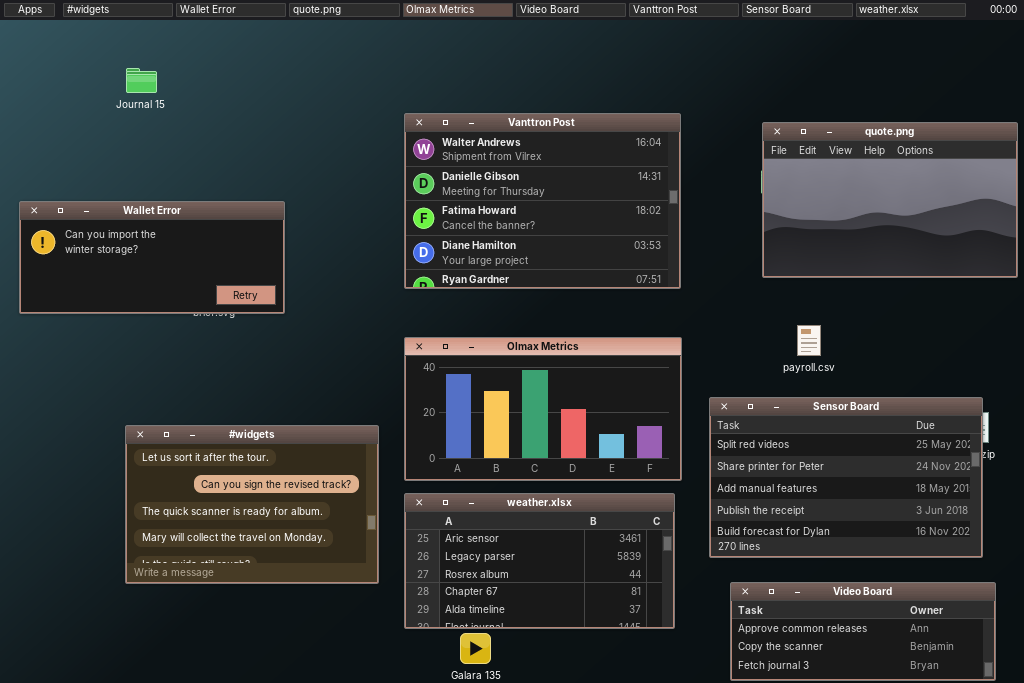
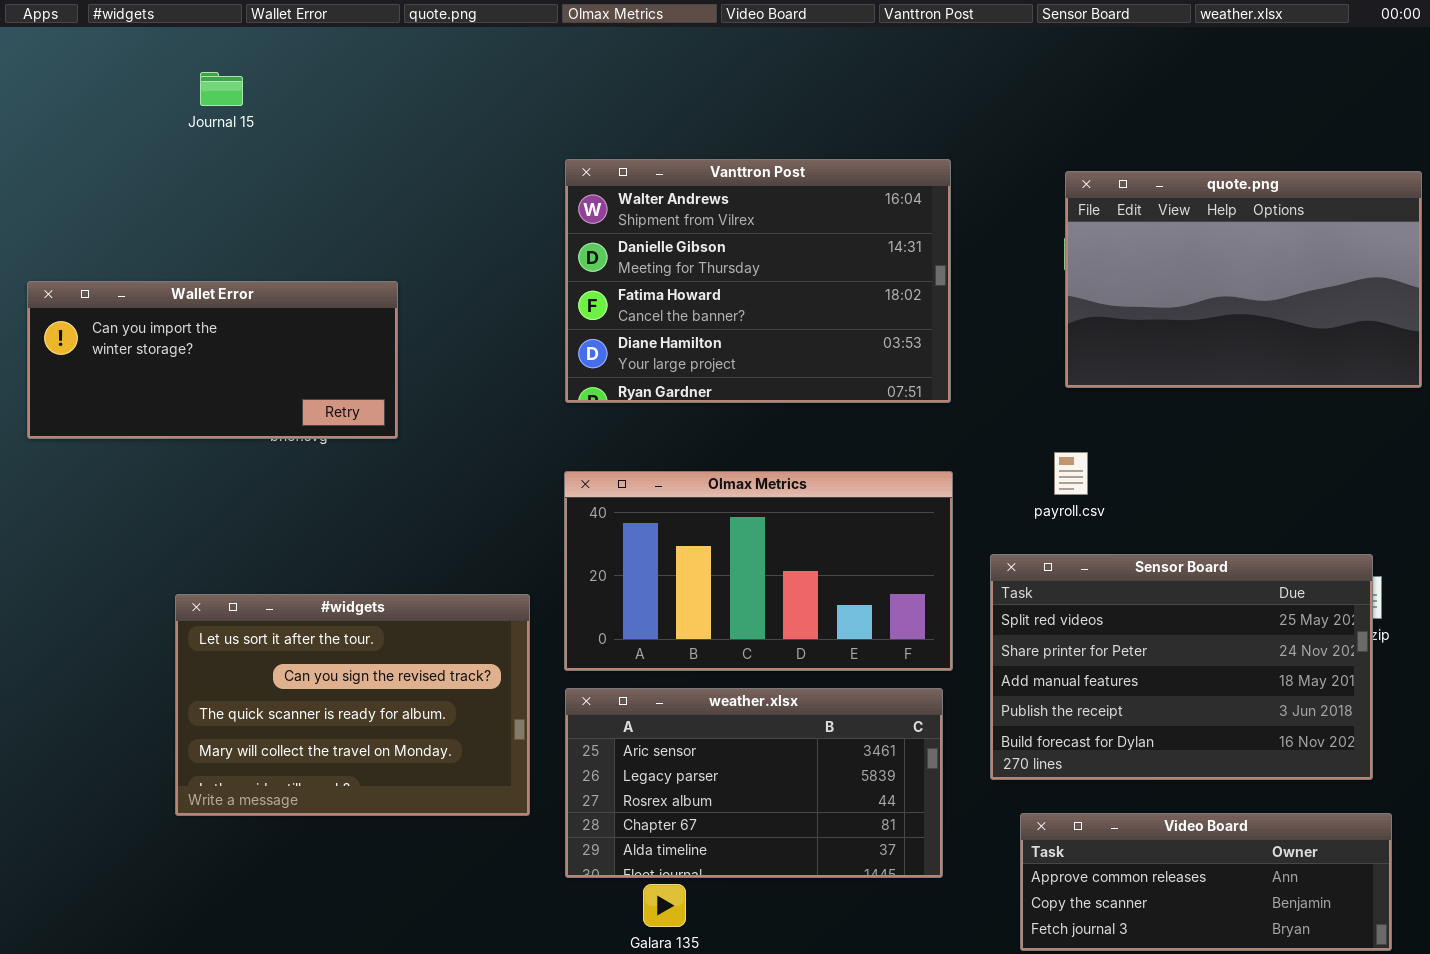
Journal 15: [126,68,157,93] -> [200,72,243,106], moved
payroll.csv: [797,325,821,356] -> [1054,452,1088,495], moved

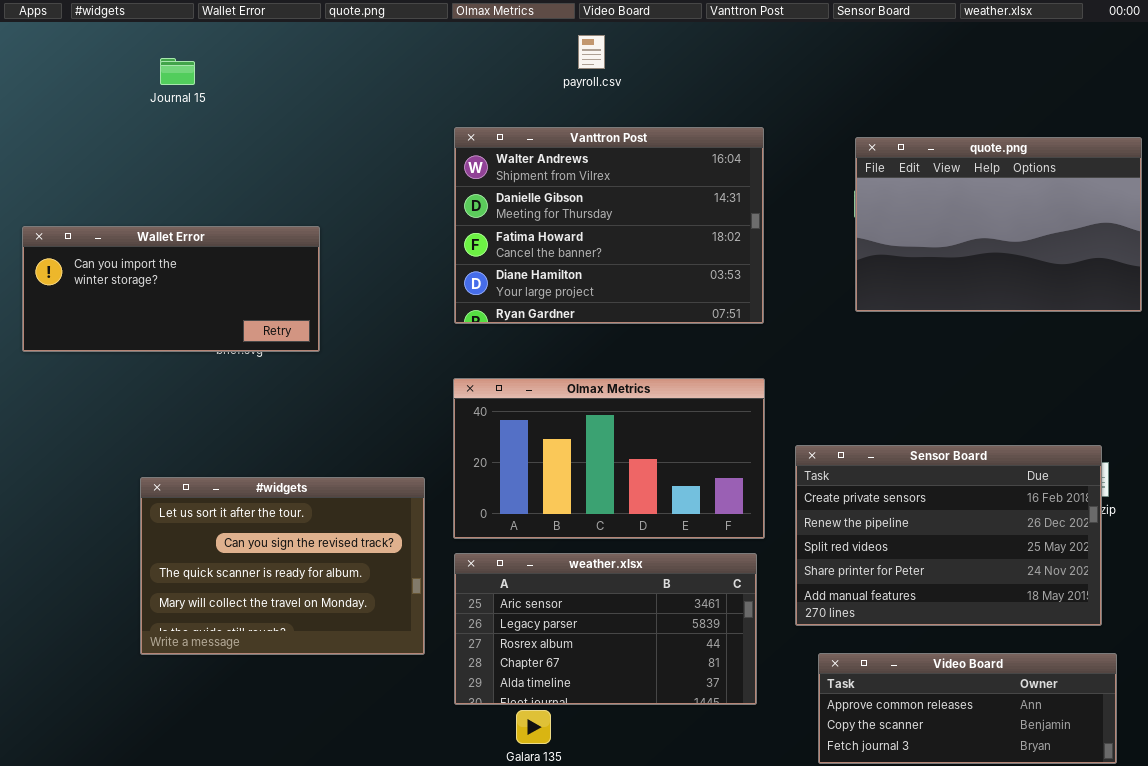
payroll.csv: [1054,452,1088,495] -> [578,35,605,69], moved
Sensor Board: [990,554,1373,780] -> [795,445,1102,626], scrolled up 2 rows

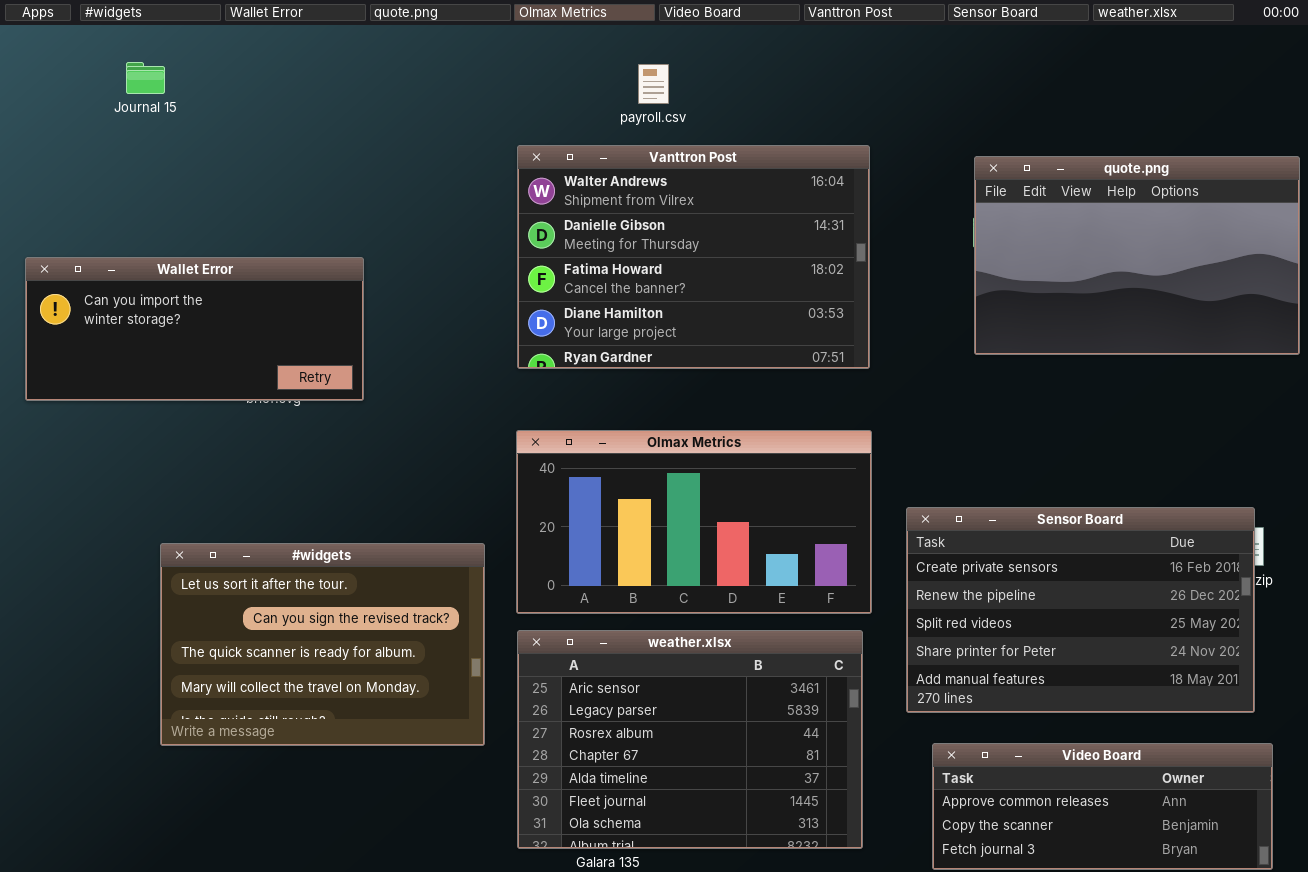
payroll.csv: [578,35,605,69] -> [638,64,669,104], moved
Journal 15: [160,58,195,85] -> [126,62,165,94], moved
weather.xlsx: [454,553,757,705] -> [517,630,863,849], resized

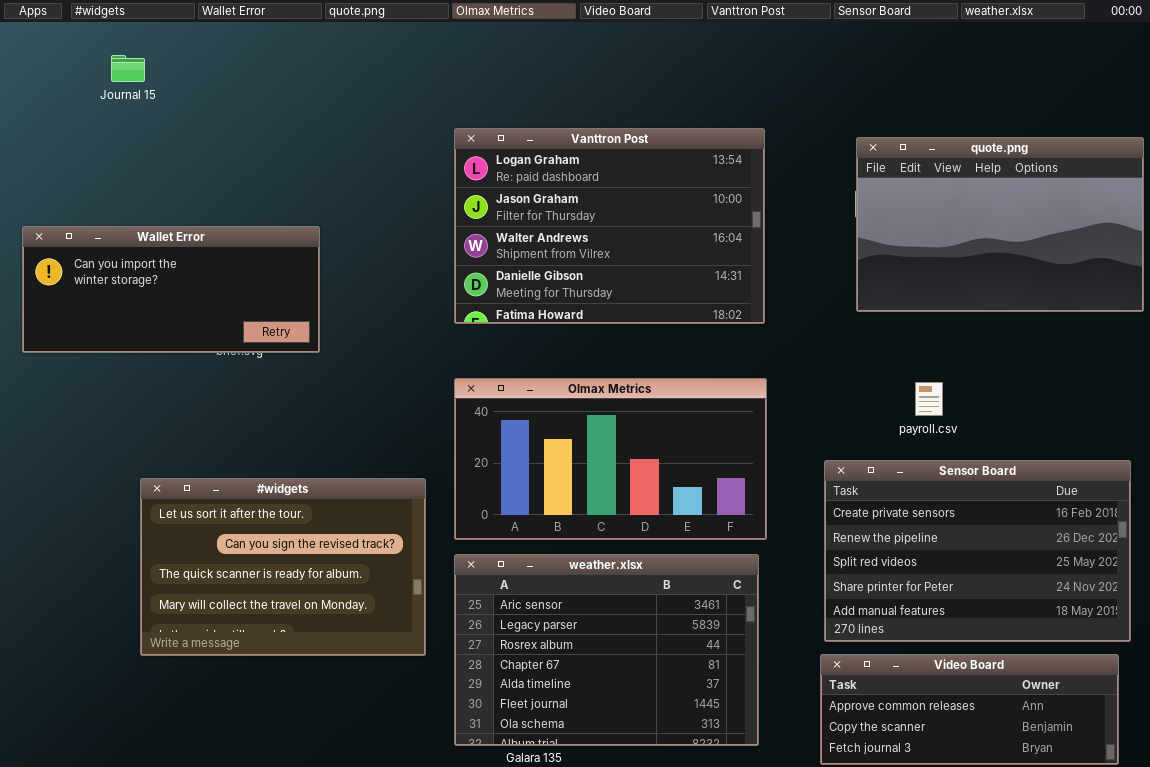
payroll.csv: [638,64,669,104] -> [915,382,943,416], moved
Vanttron Post: [517,145,870,369] -> [454,128,765,324], scrolled up 2 rows
Sensor Board: [906,507,1255,713] -> [824,460,1131,642], moved

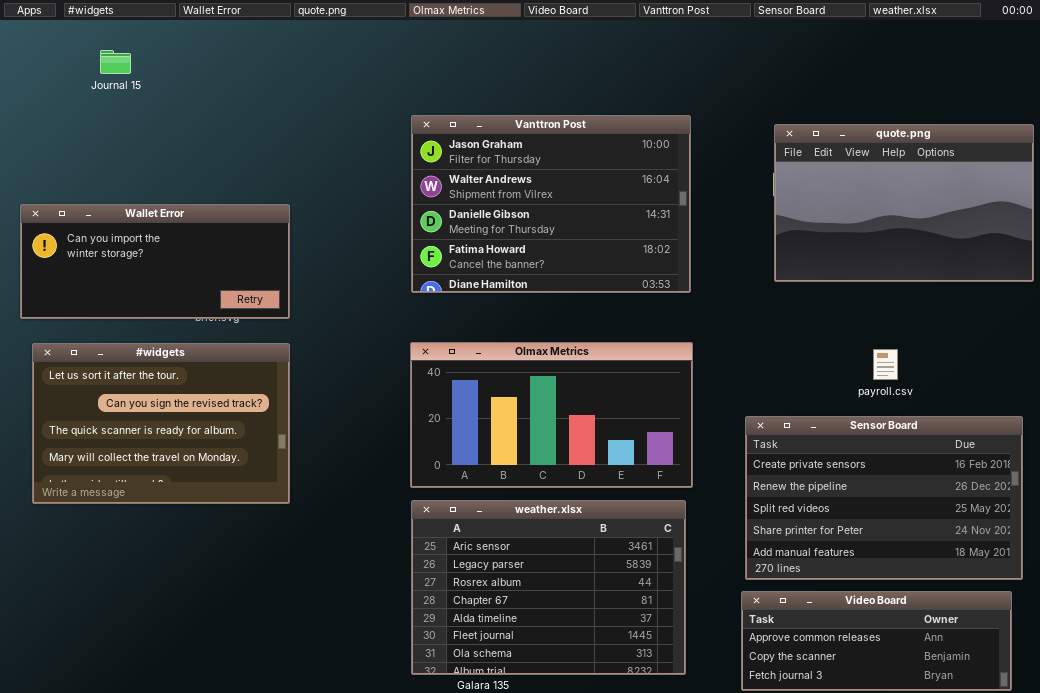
Vanttron Post: [454,128,765,324] -> [411,115,691,293], scrolled down 1 row
payroll.csv: [915,382,943,416] -> [873,349,898,380], moved
#widgets: [140,478,426,656] -> [32,343,290,504], moved

